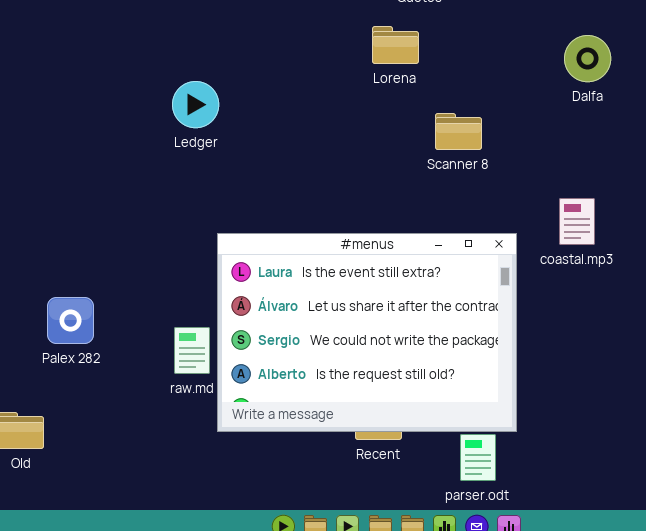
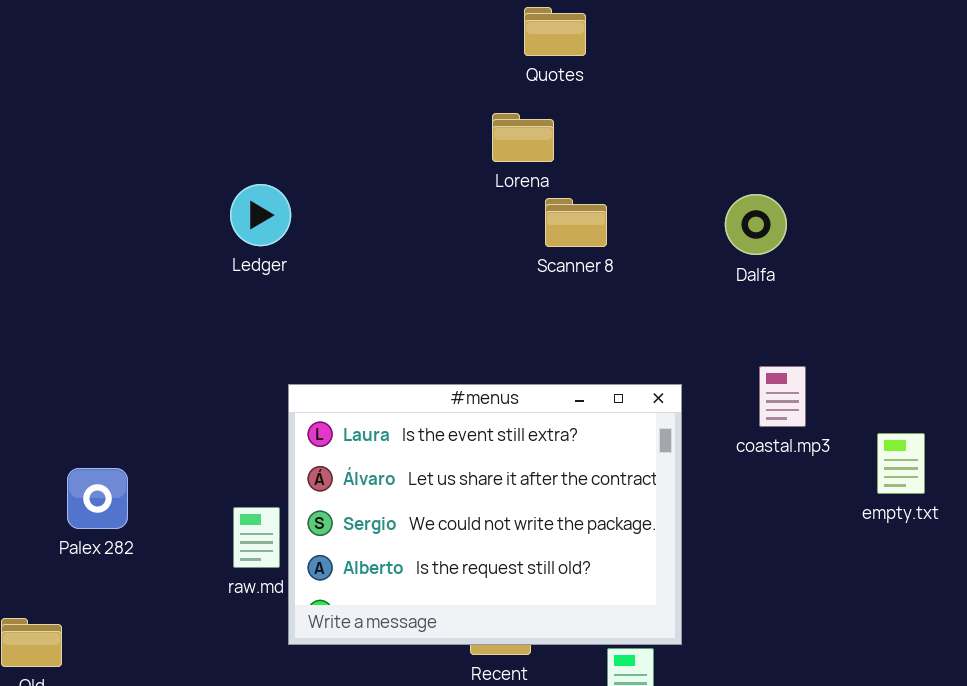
Dalfa: [564,35,611,82] -> [725,194,787,255], moved
Scanner 8: [435,113,482,150] -> [545,198,607,247], moved
coastal.mp3: [559,198,595,245] -> [759,366,806,427], moved

